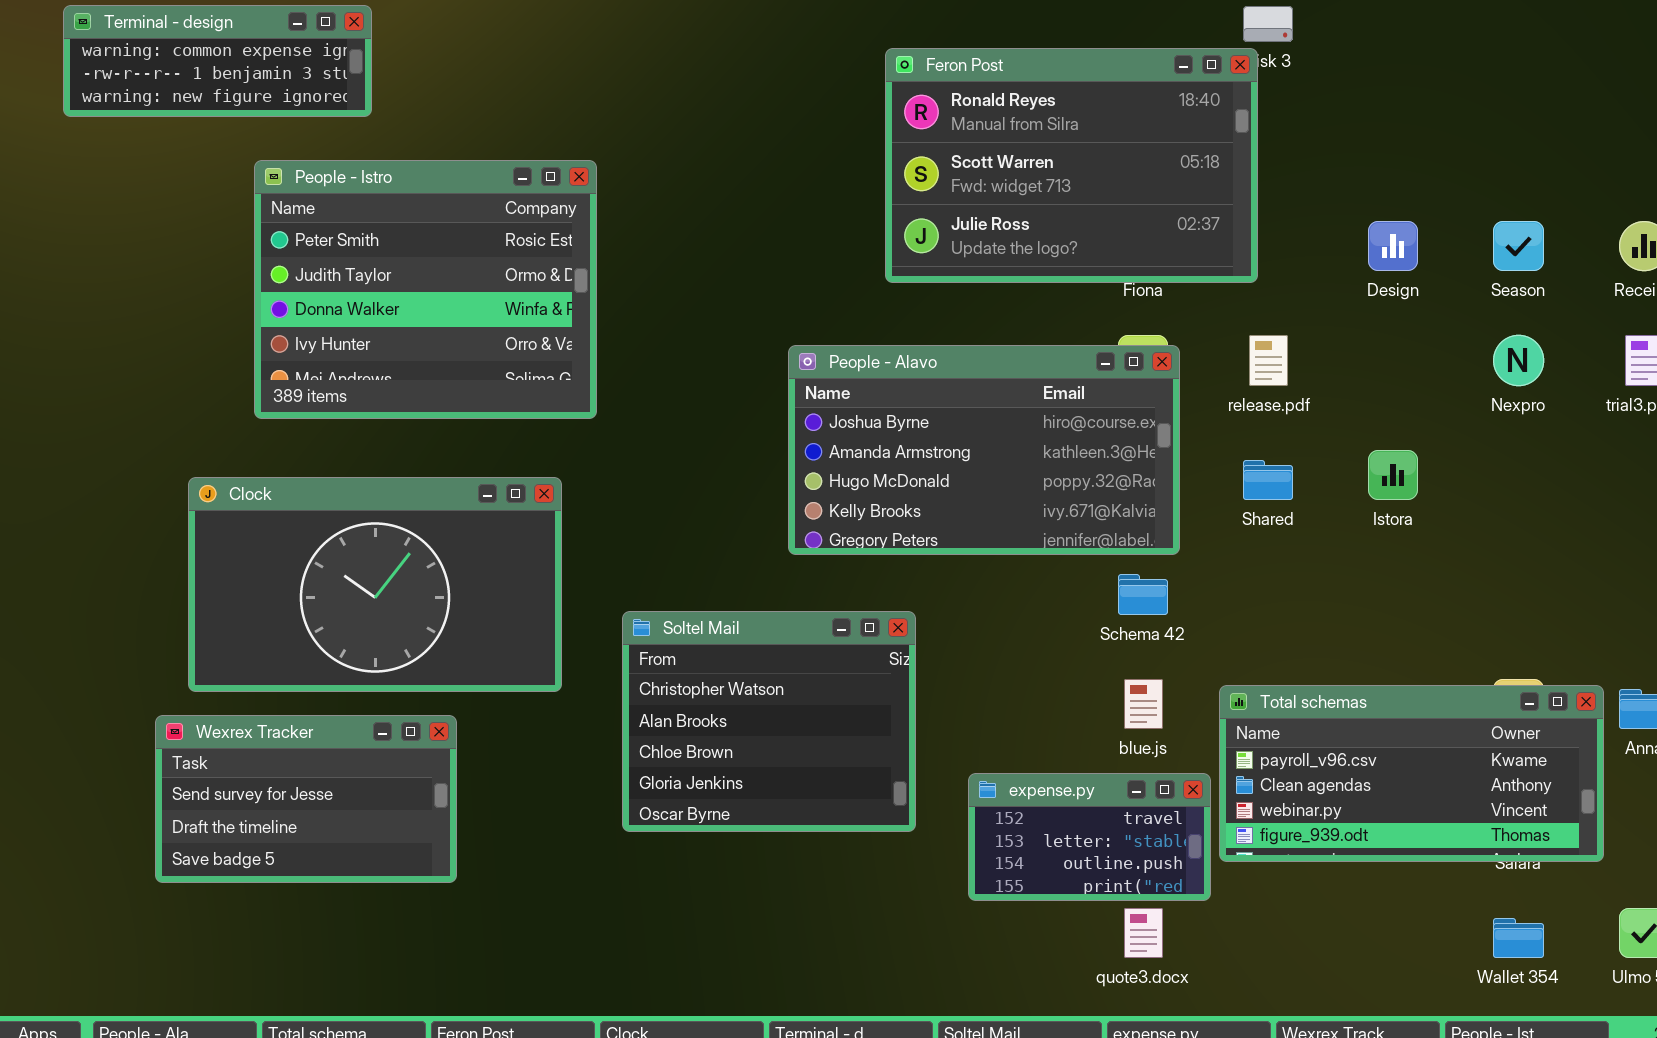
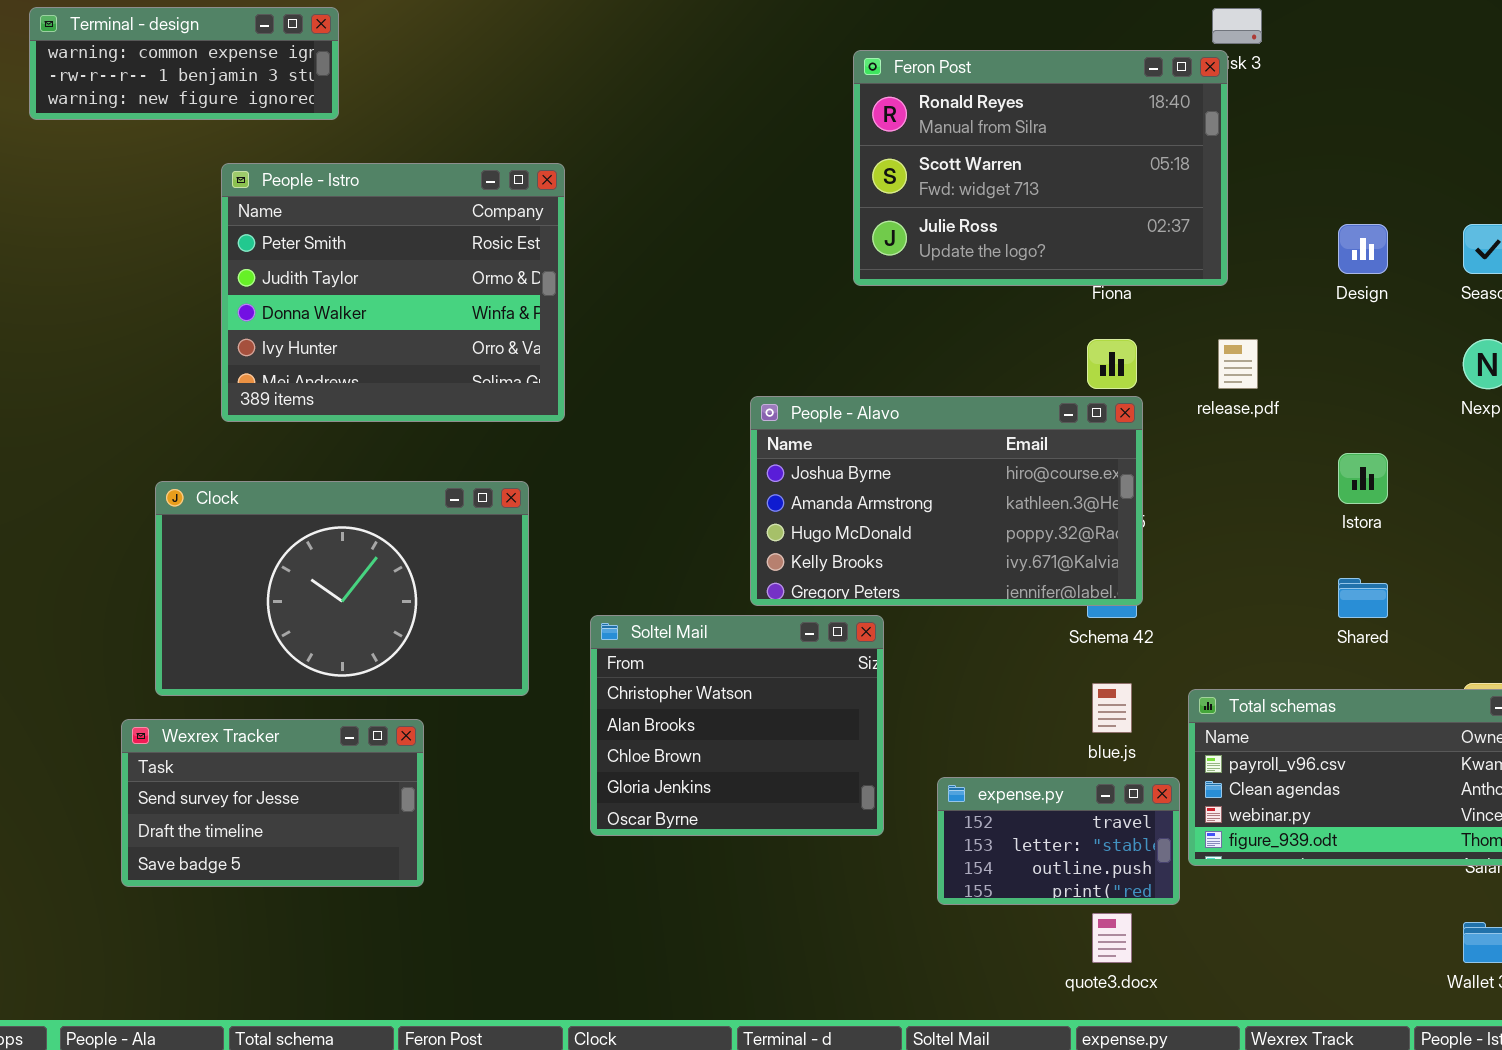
People - Alavo: [788,345,1180,555] -> [750,396,1143,606], moved
Shared: [1243,460,1293,500] -> [1338,578,1388,618], moved

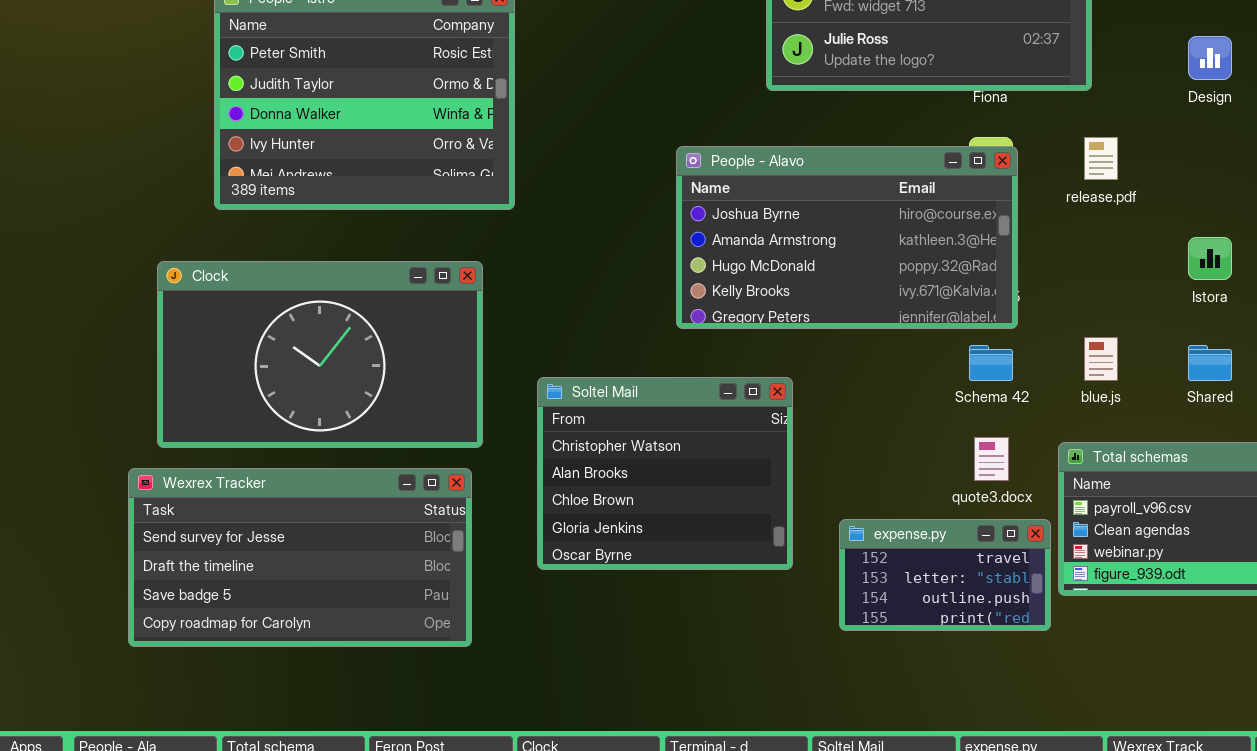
People - Alavo: [750,396,1143,606] -> [676,146,1018,329], moved
blue.js: [1092,683,1132,733] -> [1084,337,1118,381], moved
Wexrex Tracker: [121,719,424,887] -> [128,468,472,647], resized
quote3.docx: [1092,913,1132,963] -> [974,437,1009,481], moved

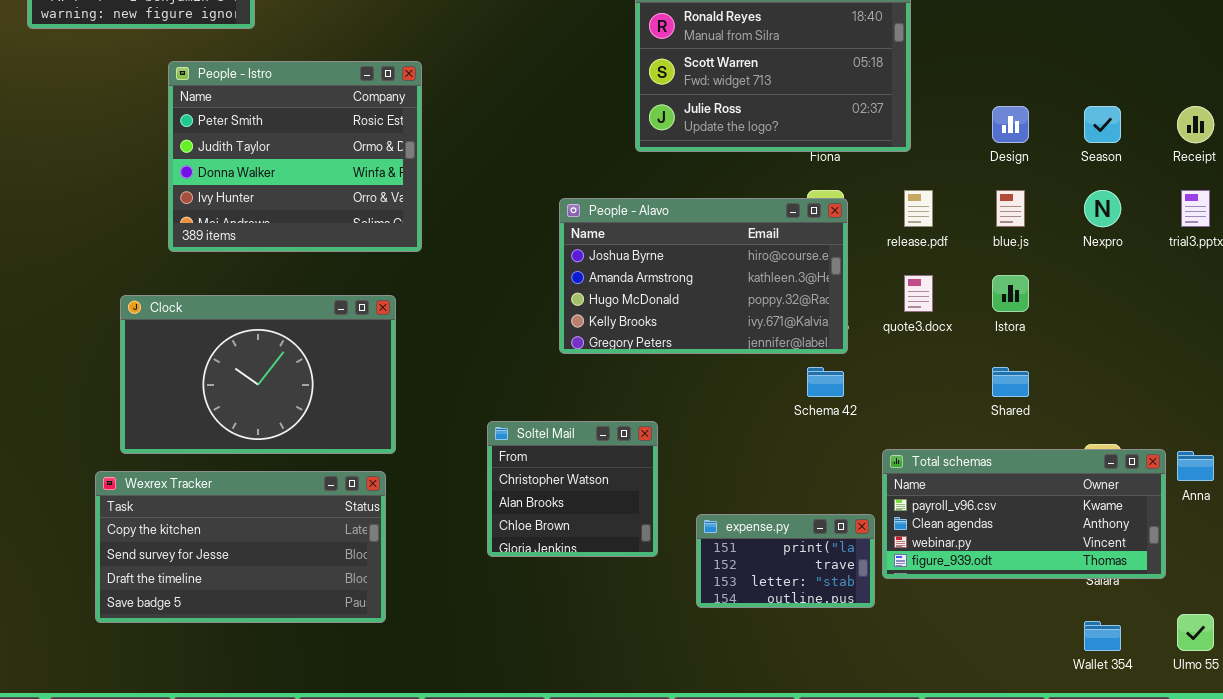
blue.js: [1084,337,1118,381] -> [996,190,1025,227], moved
Soltel Mail: [537,377,793,570] -> [487,421,658,557], resized
quote3.docx: [974,437,1009,481] -> [904,275,933,312], moved
Wexrex Tracker: [128,468,472,647] -> [95,471,386,623], scrolled up 1 row
expense.py: [839,519,1051,631] -> [696,514,875,608], scrolled up 1 row

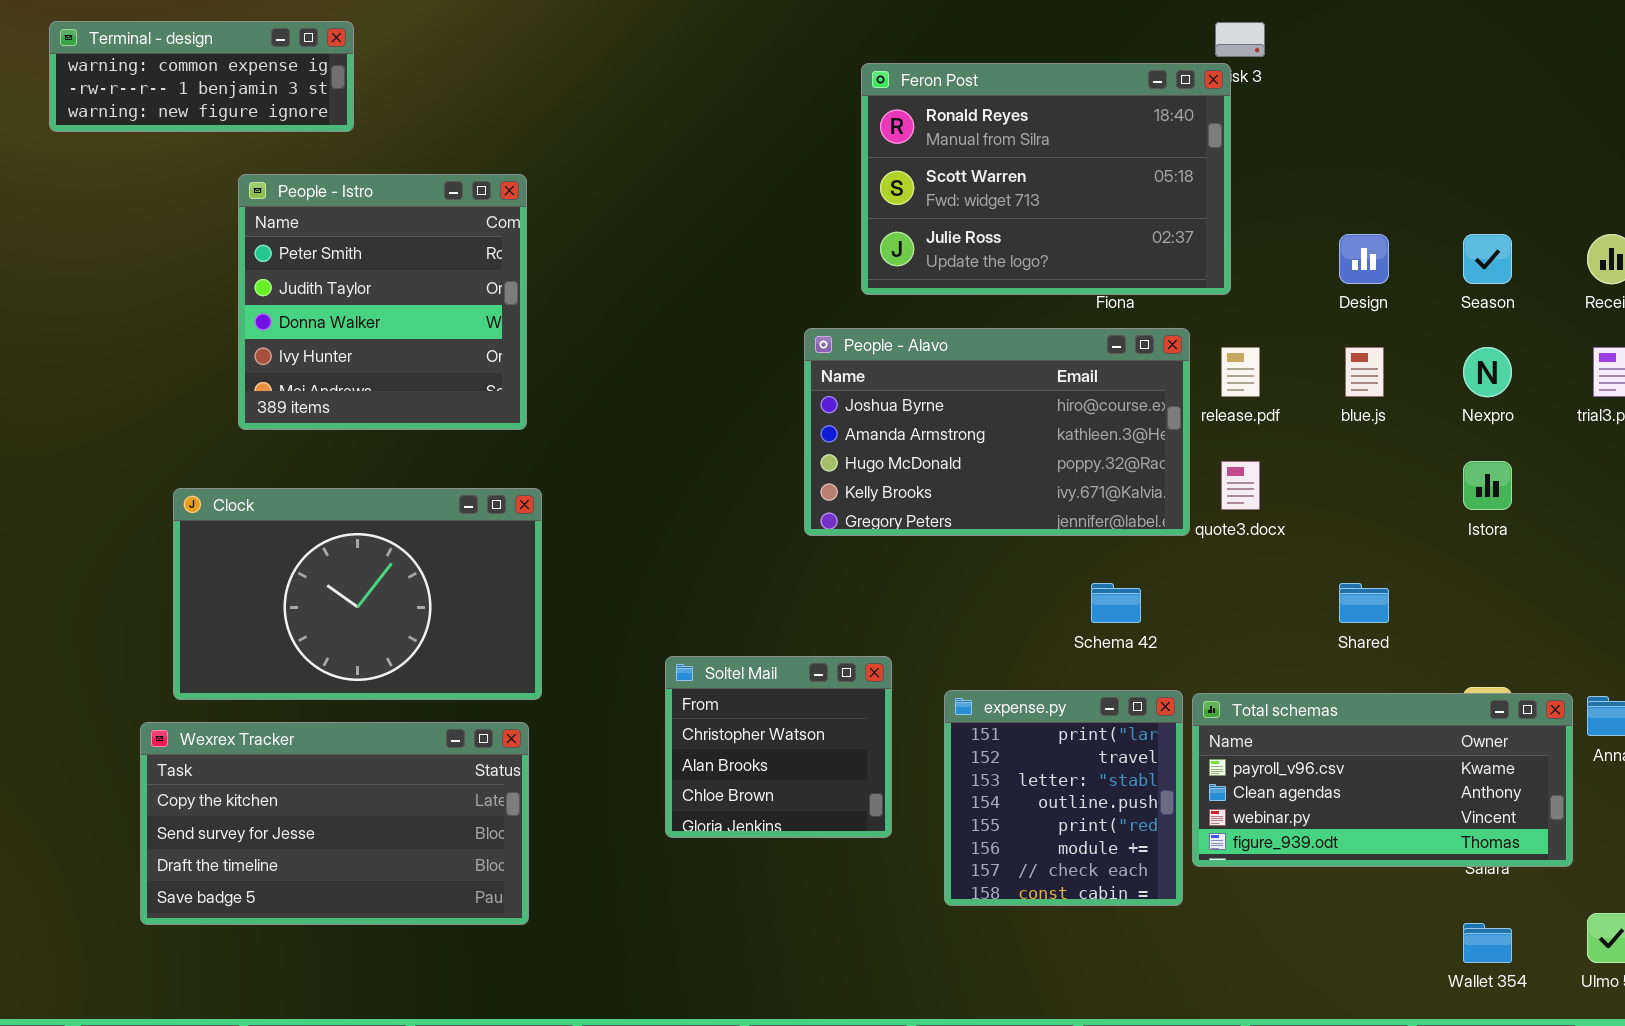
People - Istro: [168,61,422,252] -> [238,174,527,430], resized
People - Alavo: [559,198,848,354] -> [804,328,1190,536], moved
Istora: [992,275,1029,312] -> [1463,461,1512,510], moved
expense.py: [696,514,875,608] -> [944,690,1183,906], resized

